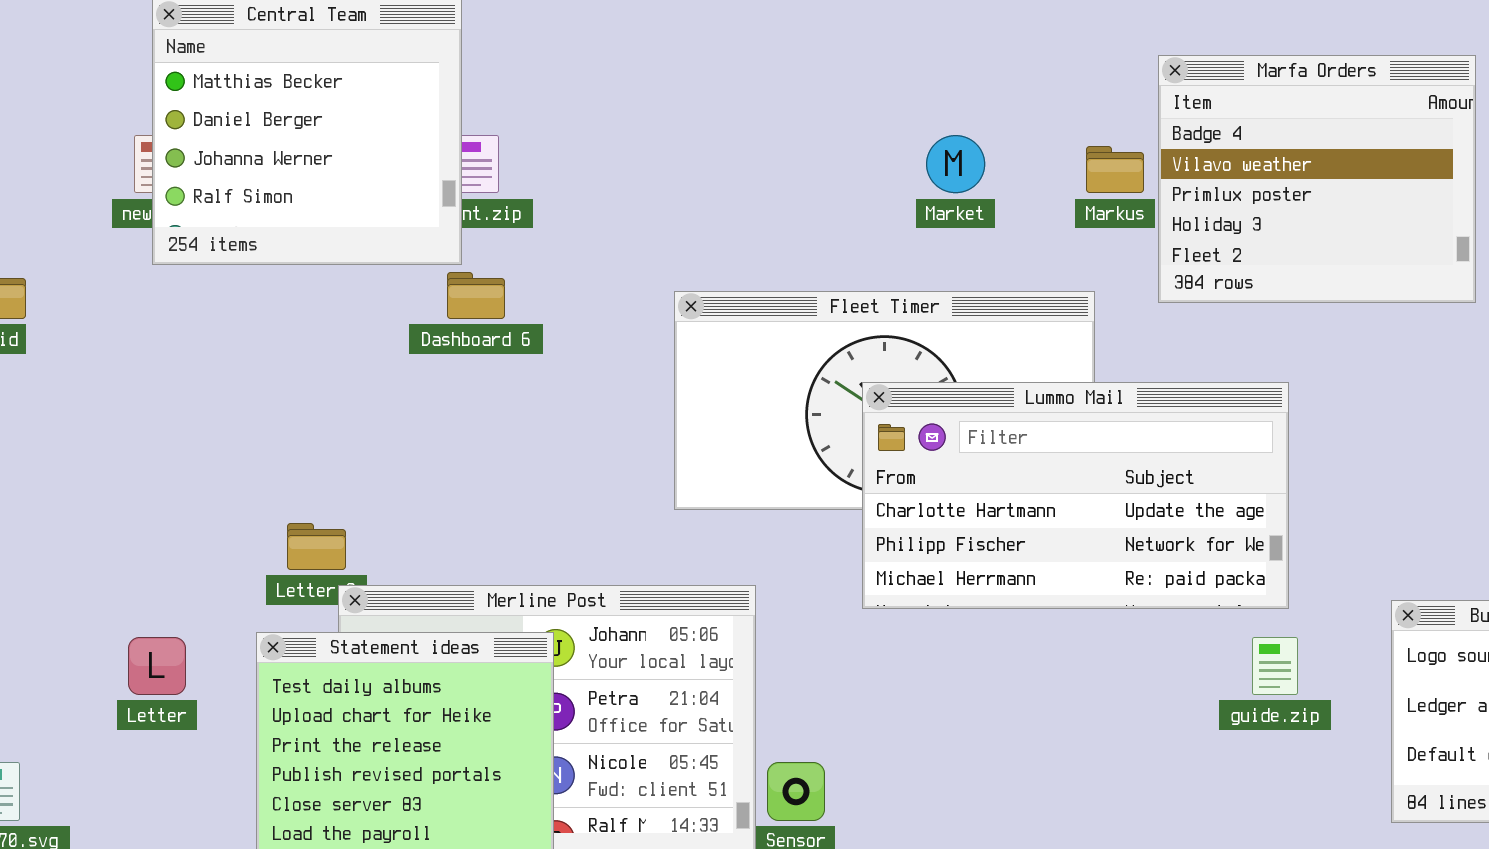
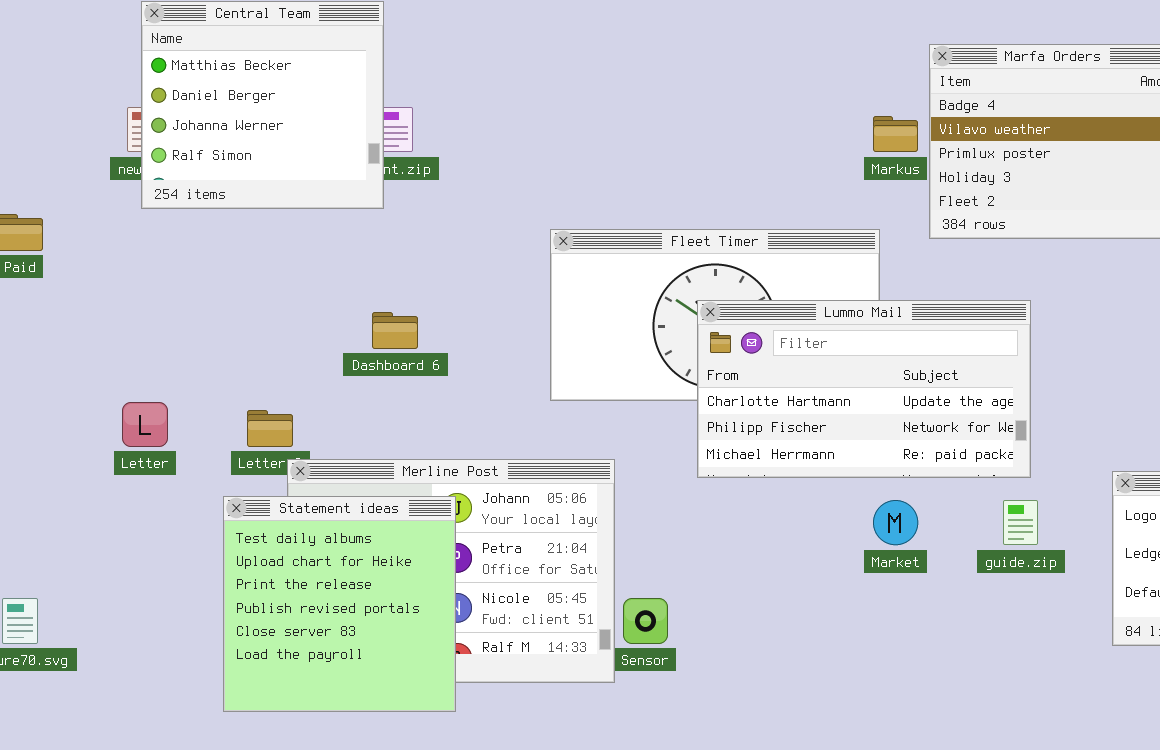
Market: [926,135,985,193] -> [873,500,918,545], moved
Dashboard 6: [447,272,505,319] -> [372,312,418,349], moved
Letter: [128,637,186,695] -> [122,402,168,447], moved

